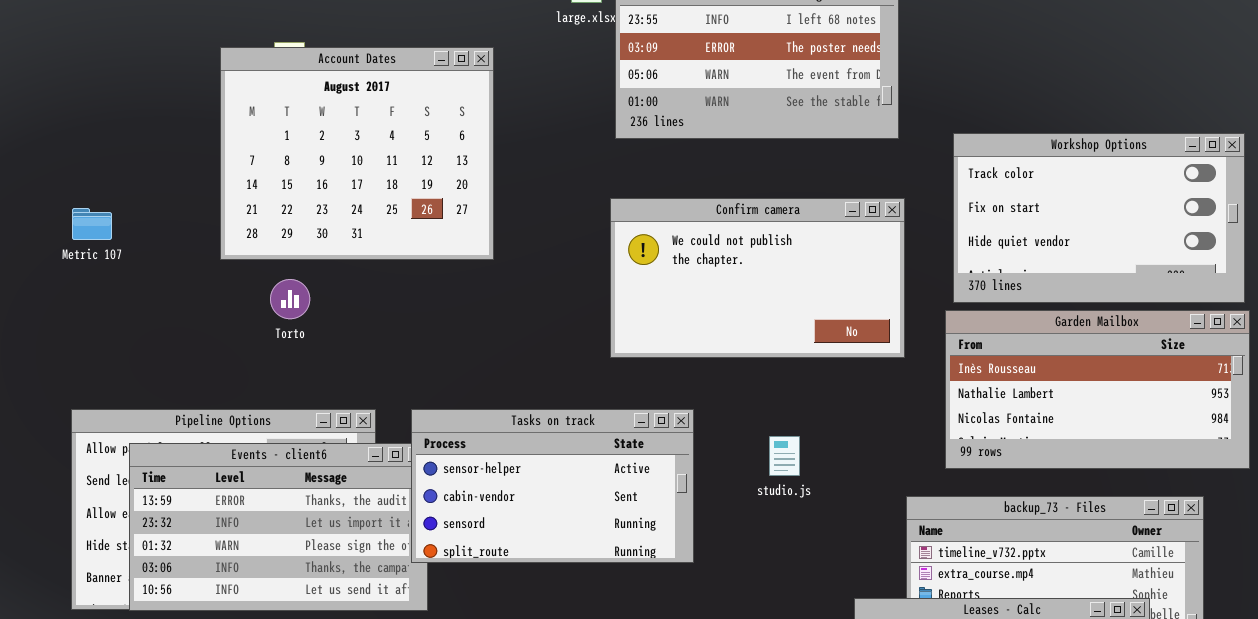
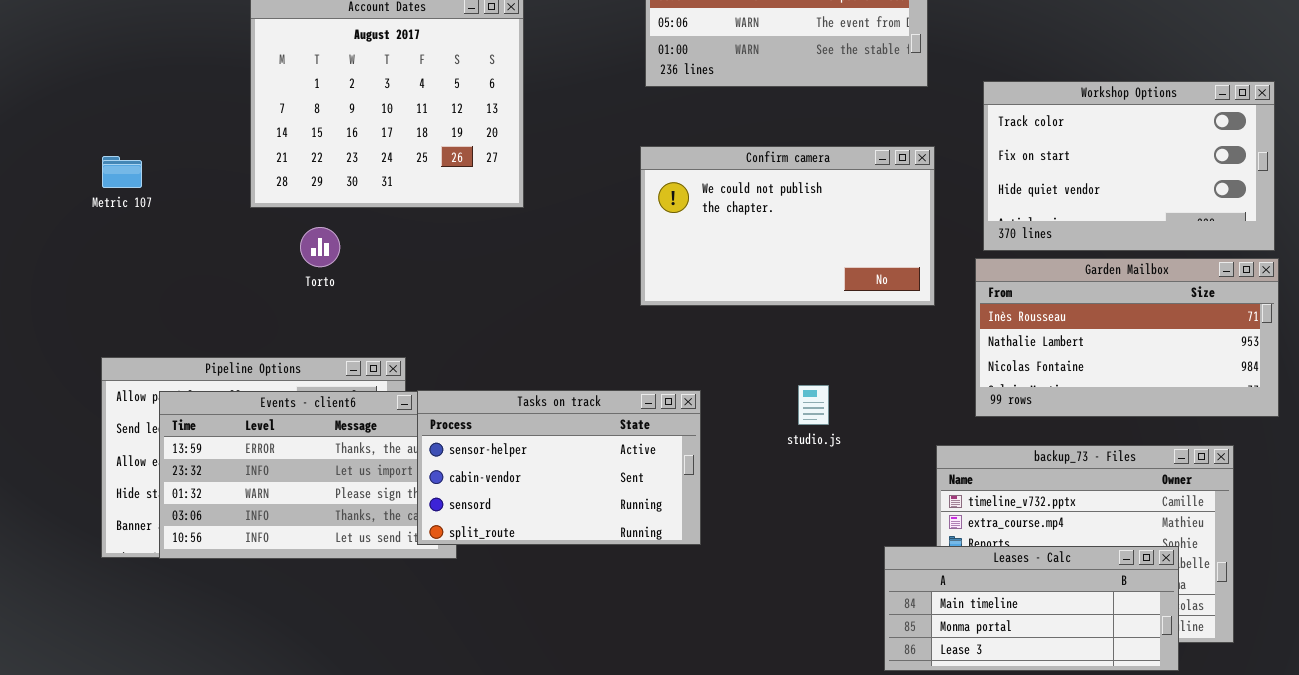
Tasks on track: [411,409,694,563] -> [417,390,701,545], moved

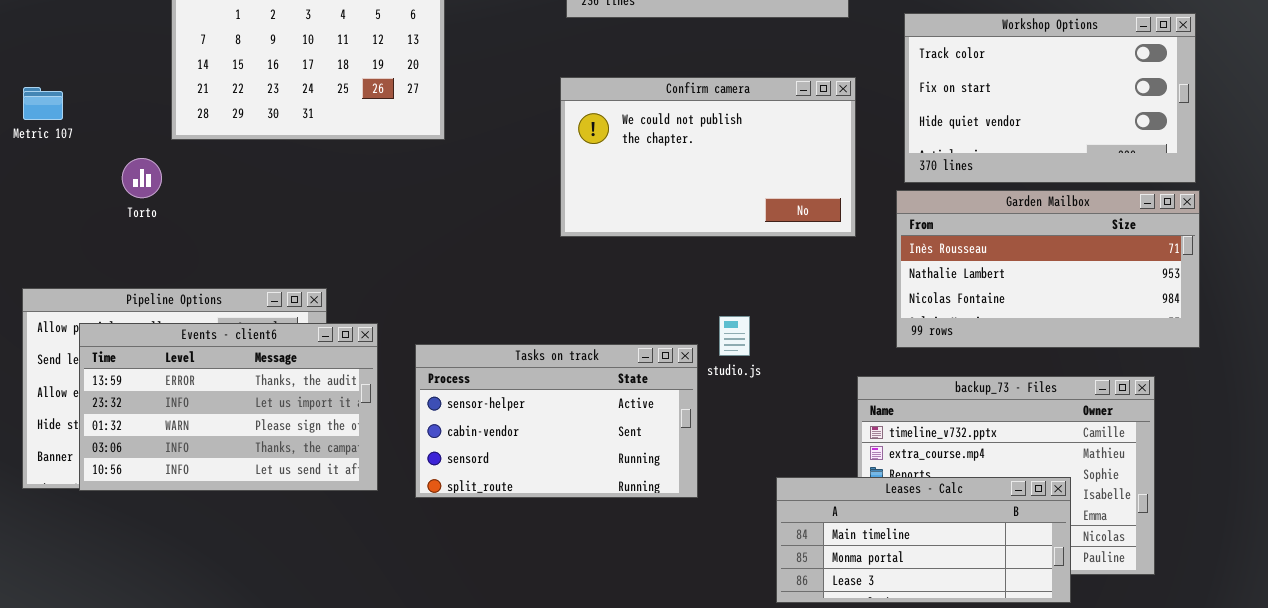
Torto: [300,227,340,267] -> [122,158,162,198], moved
Tasks on track: [417,390,701,545] -> [415,344,698,498], moved
Leases - Calc: [884,546,1179,671] -> [776,477,1071,603], moved

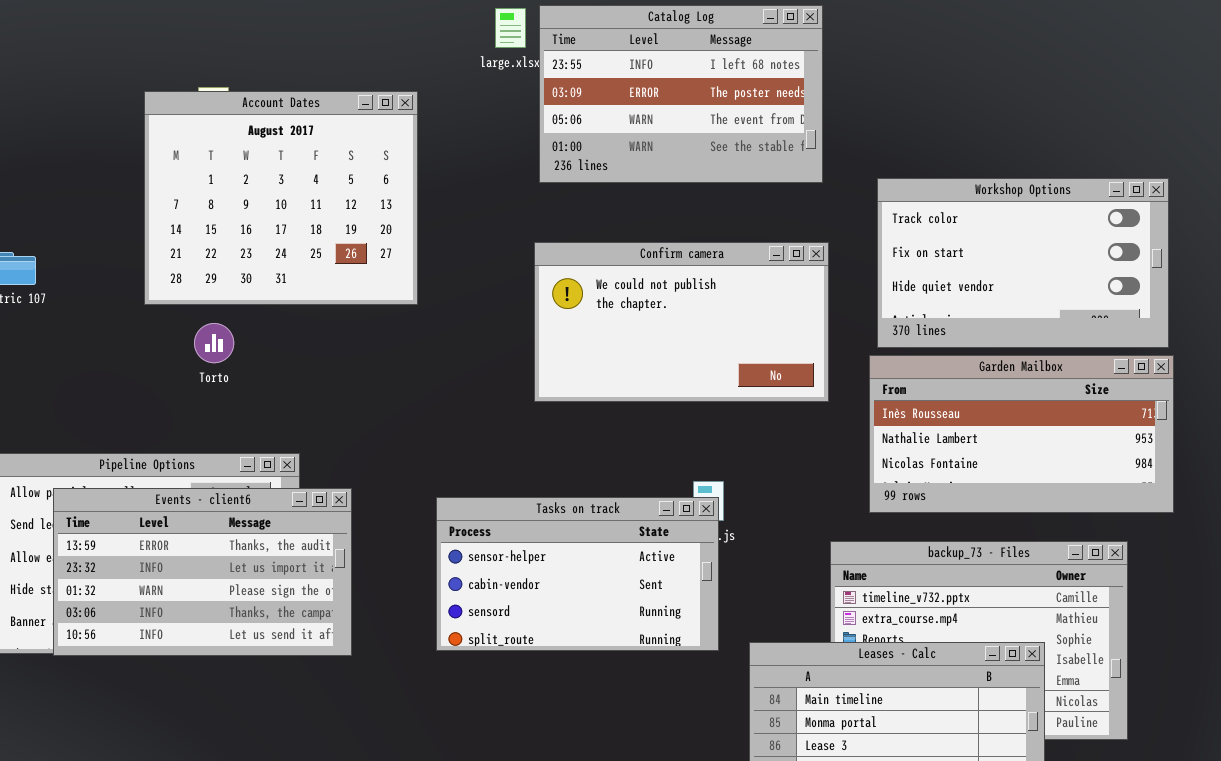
Torto: [122,158,162,198] -> [194,323,234,363], moved
Tasks on track: [415,344,698,498] -> [436,497,719,651], moved

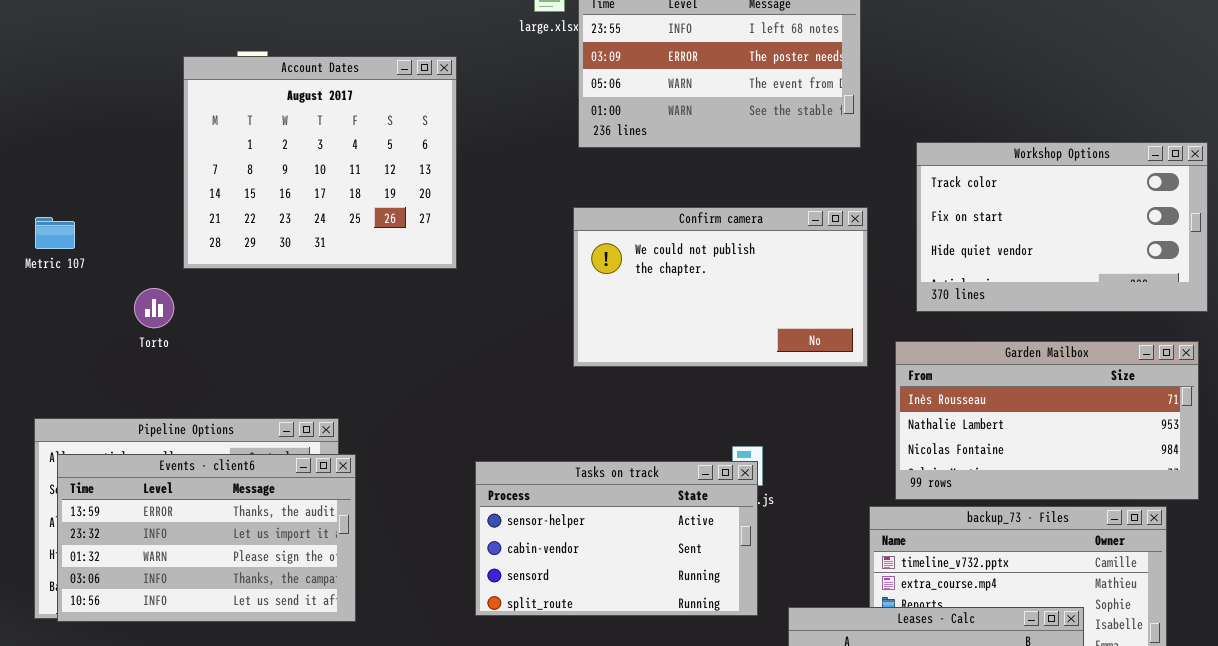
Torto: [194,323,234,363] -> [134,288,174,328], moved
Garden Mailbox: [869,355,1174,513] -> [895,341,1199,500], moved
Events - client6: [53,488,352,656] -> [57,454,356,622], moved

